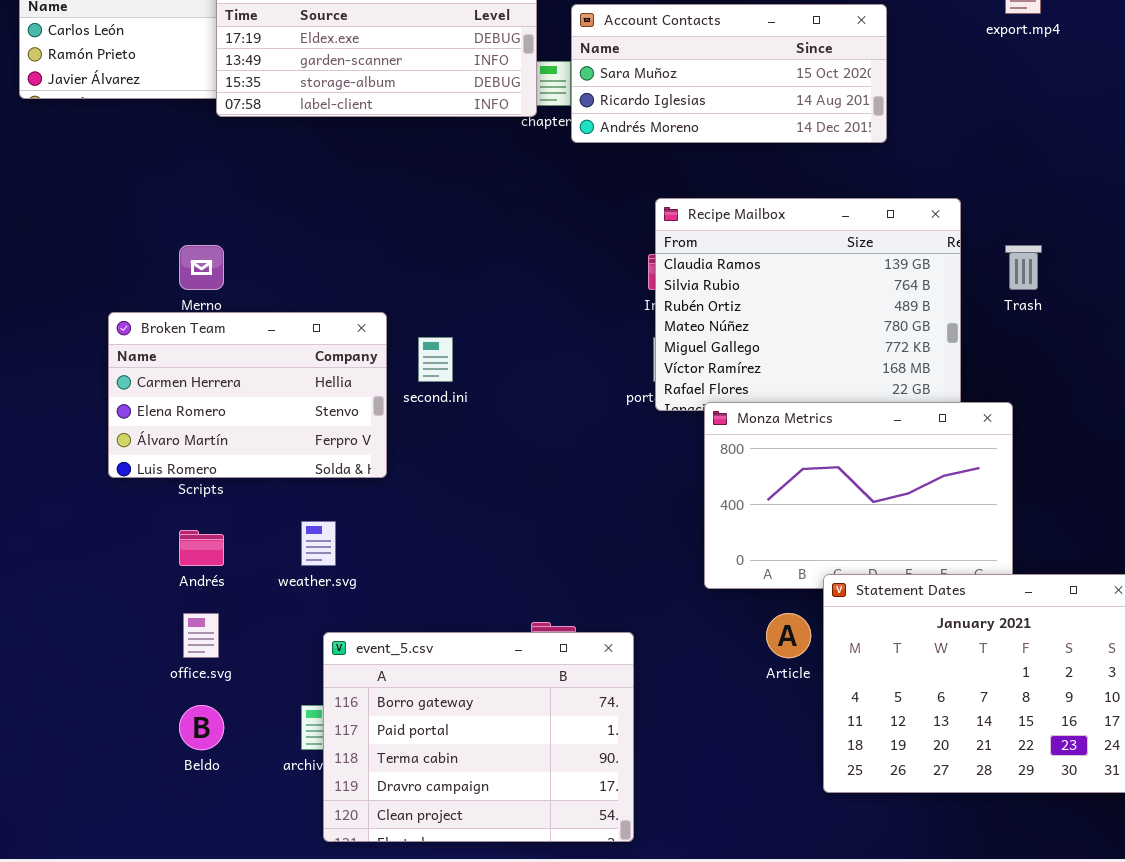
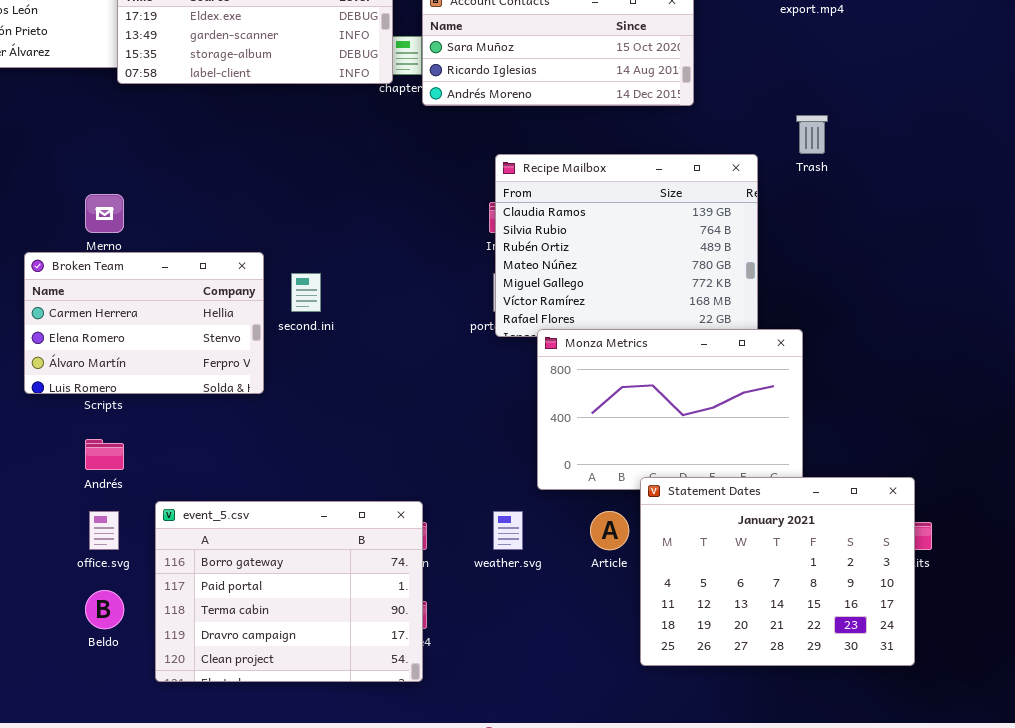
Trash: [1005,245,1042,290] -> [796,115,828,154], moved
weather.svg: [301,521,336,566] -> [493,511,523,550], moved
event_5.csv: [323,632,634,842] -> [155,501,423,682], moved

